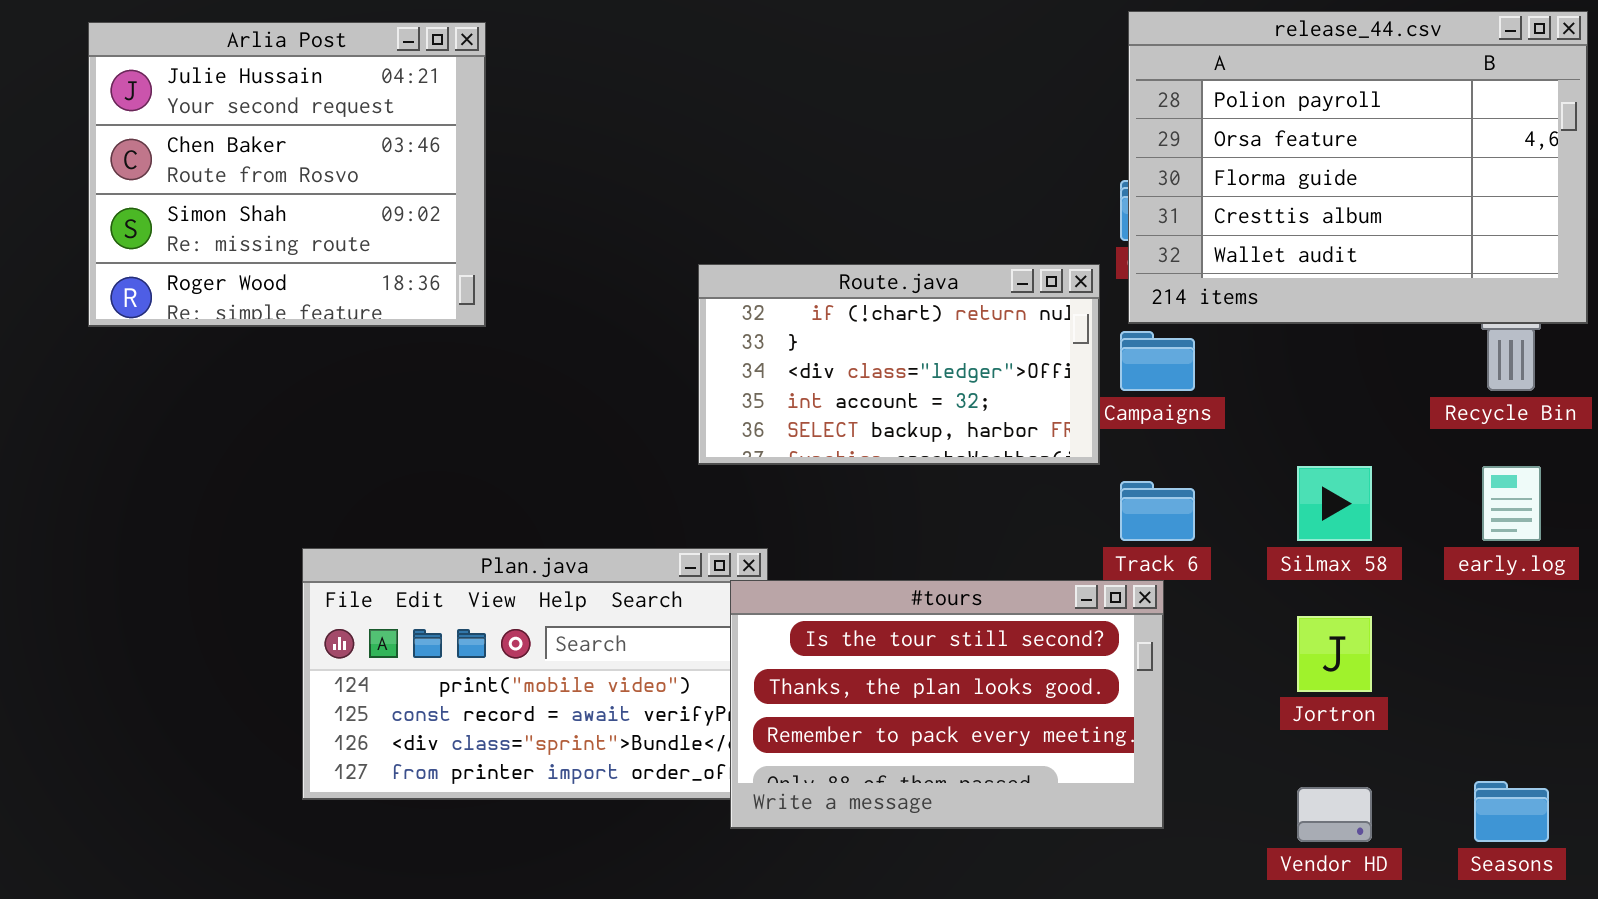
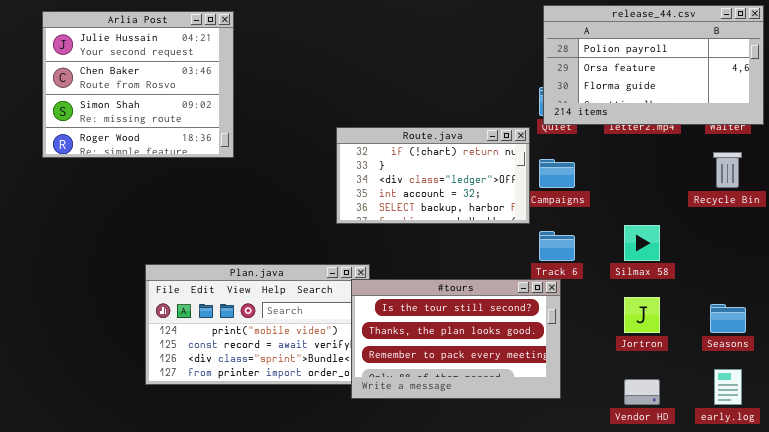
release_44.csv: [1128,11,1588,324] -> [543,5,764,125], resized
early.log: [1482,466,1541,541] -> [714,369,742,405], moved
Seasons: [1474,781,1549,842] -> [710,304,746,333], moved

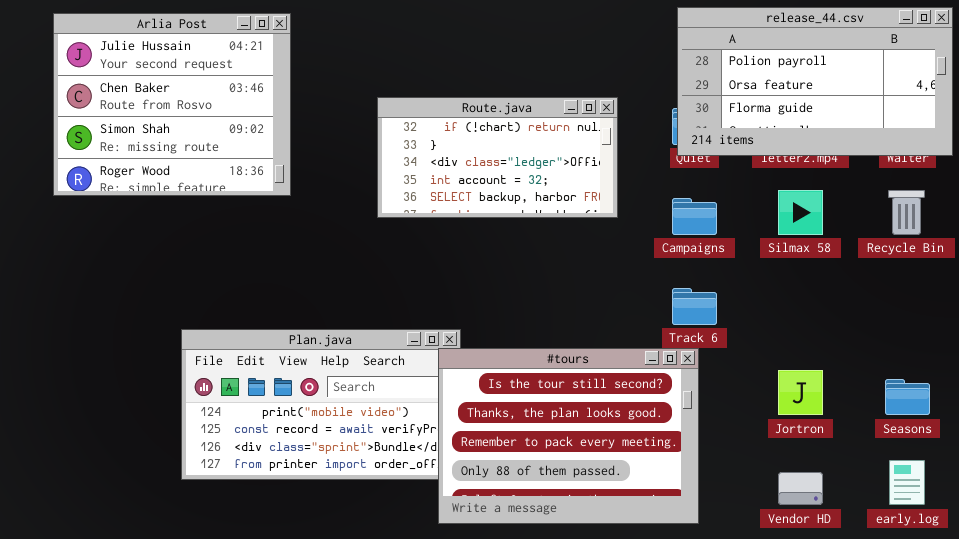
Route.java: [336,127,530,224] -> [377,97,618,218], moved
Silmax 58: [624,225,660,261] -> [778,190,823,235], moved
#tours: [351,279,561,399] -> [438,348,699,524], resized

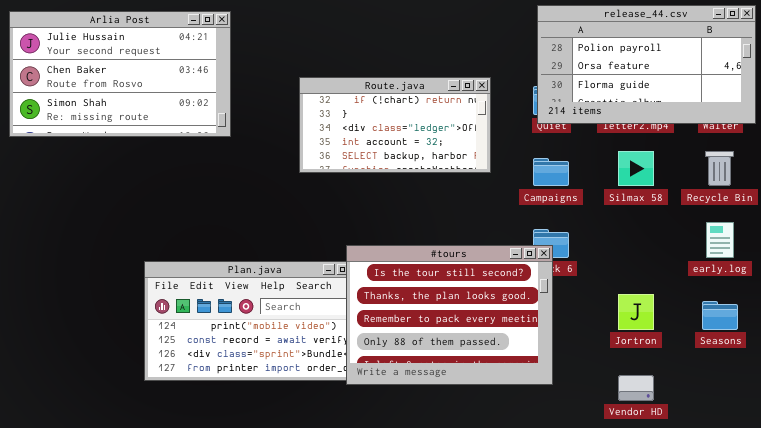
Arlia Post: [53,13,291,196] -> [9,11,231,137], resized
#tours: [438,348,699,524] -> [346,245,553,385], moved
early.log: [889,460,925,505] -> [706,222,734,258], moved

